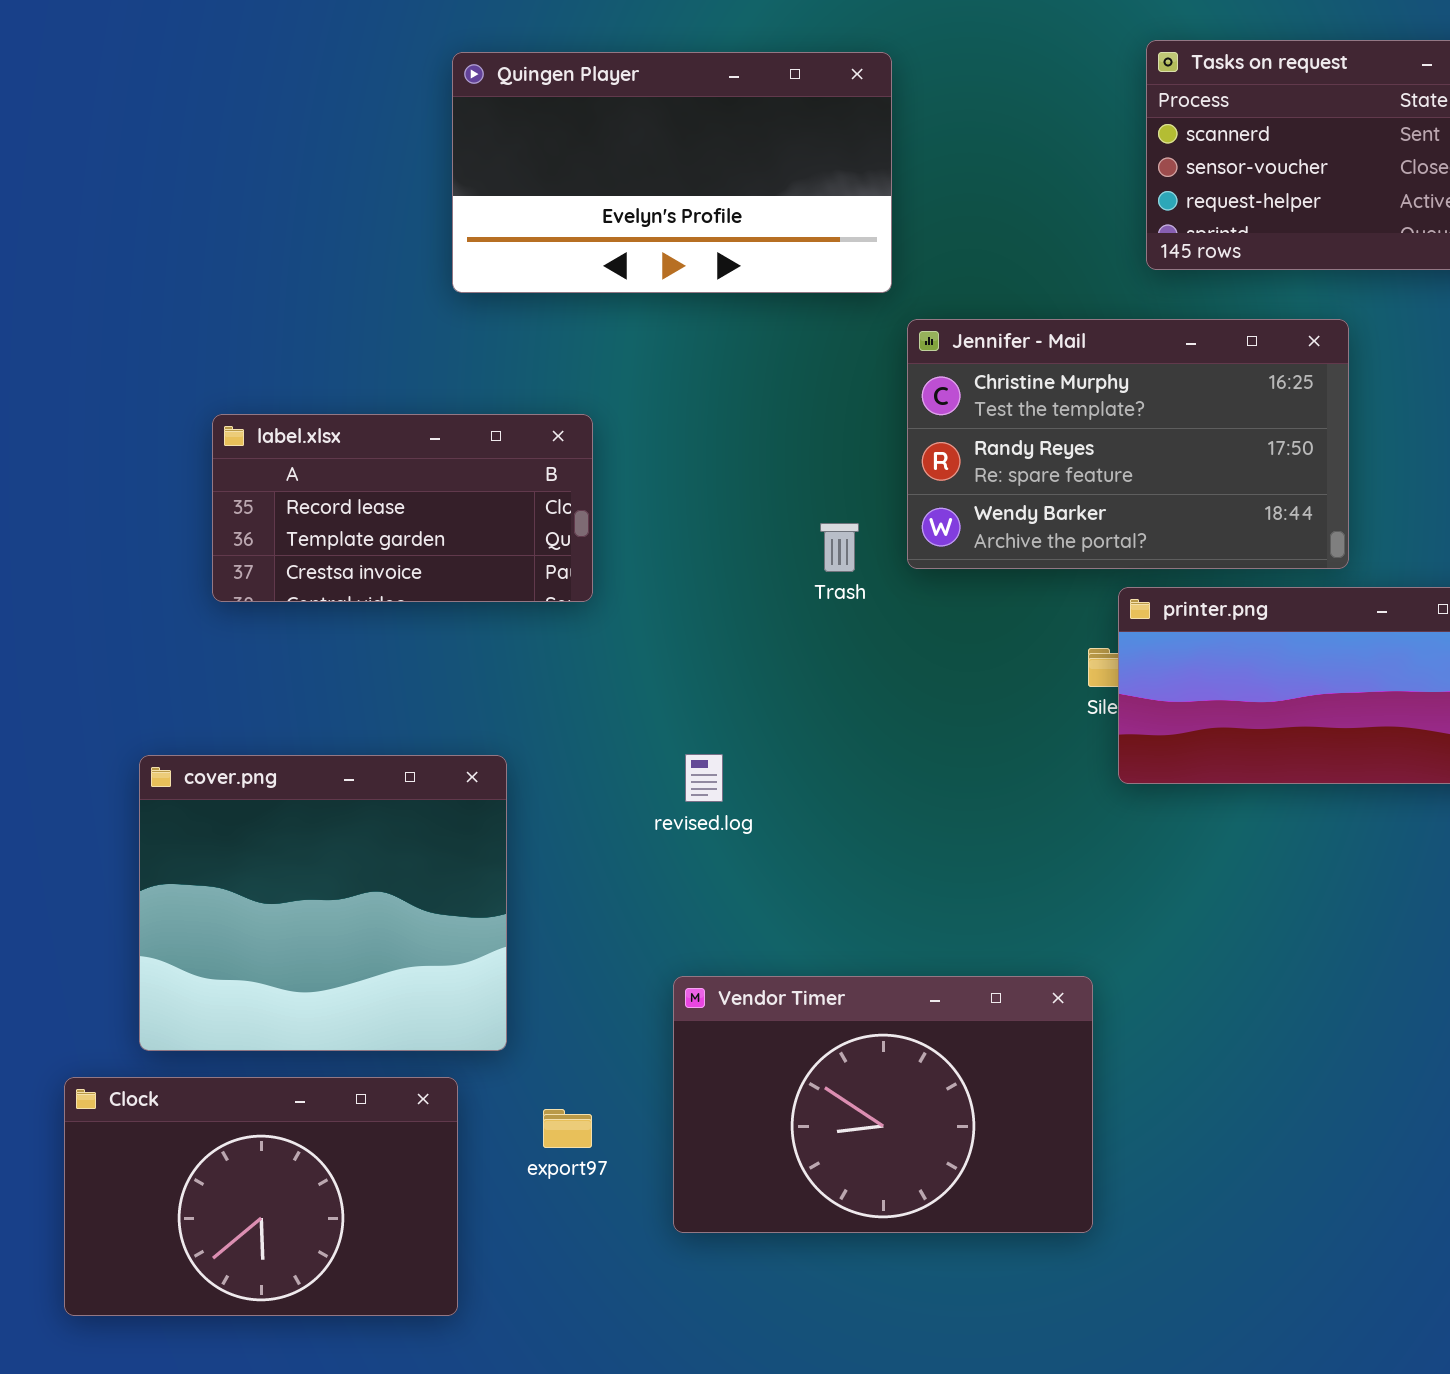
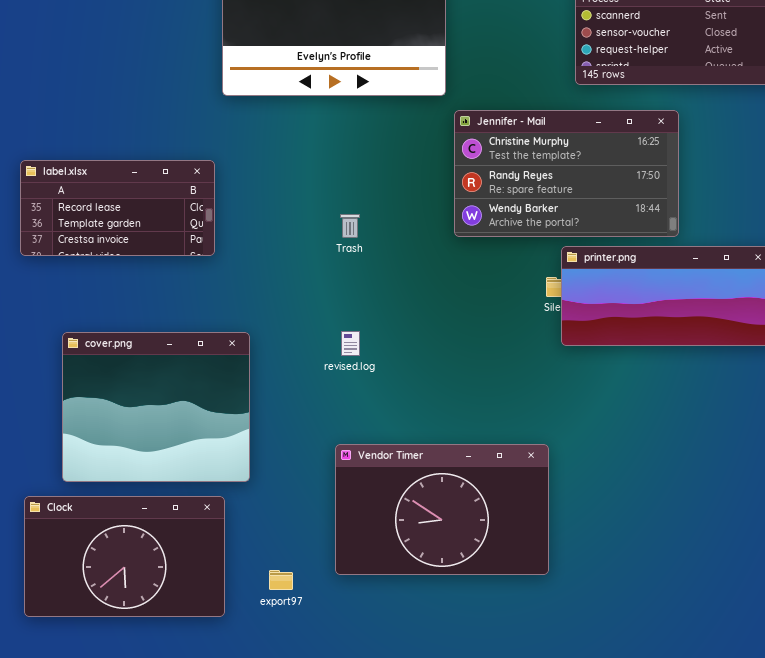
label.xlsx: [212,414,593,602] -> [20,160,215,256], moved
Trash: [820,523,859,572] -> [340,214,360,238], moved
export97: [543,1109,592,1148] -> [269,570,293,590], moved

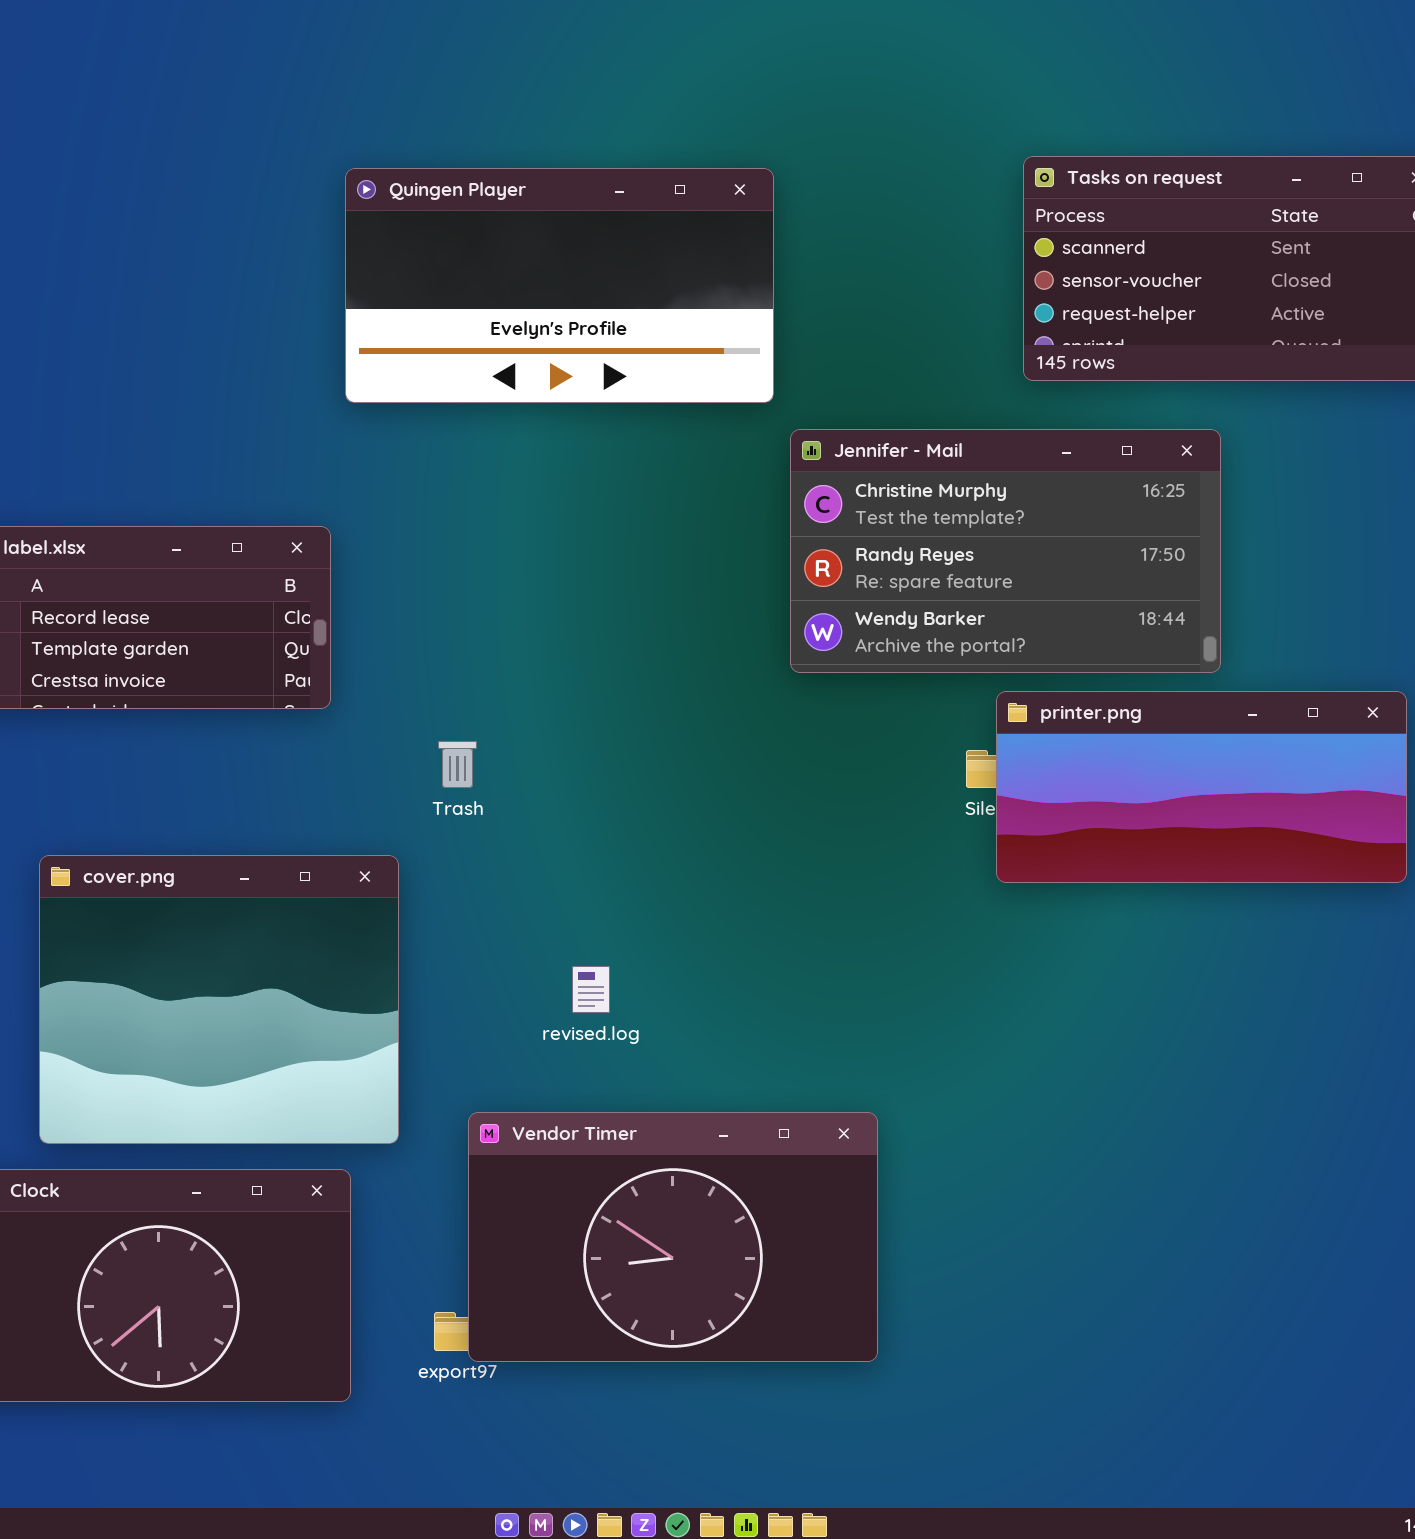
Trash: [340,214,360,238] -> [438,741,477,788], moved
revised.log: [341,331,360,356] -> [572,966,610,1013], moved
Vendor Timer: [335,444,549,575] -> [468,1112,878,1362], moved

